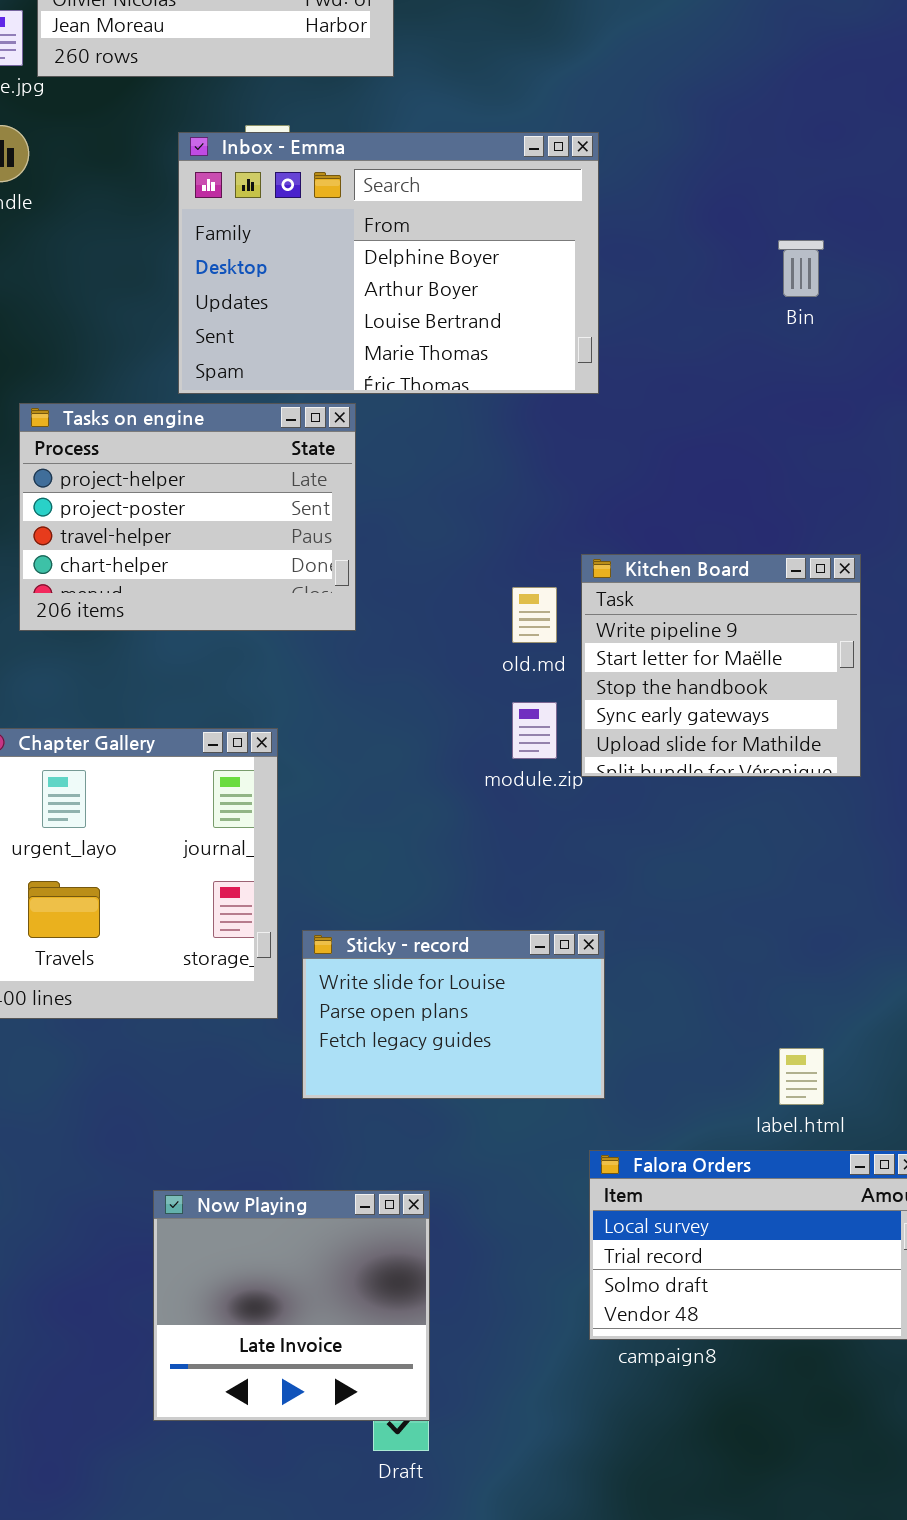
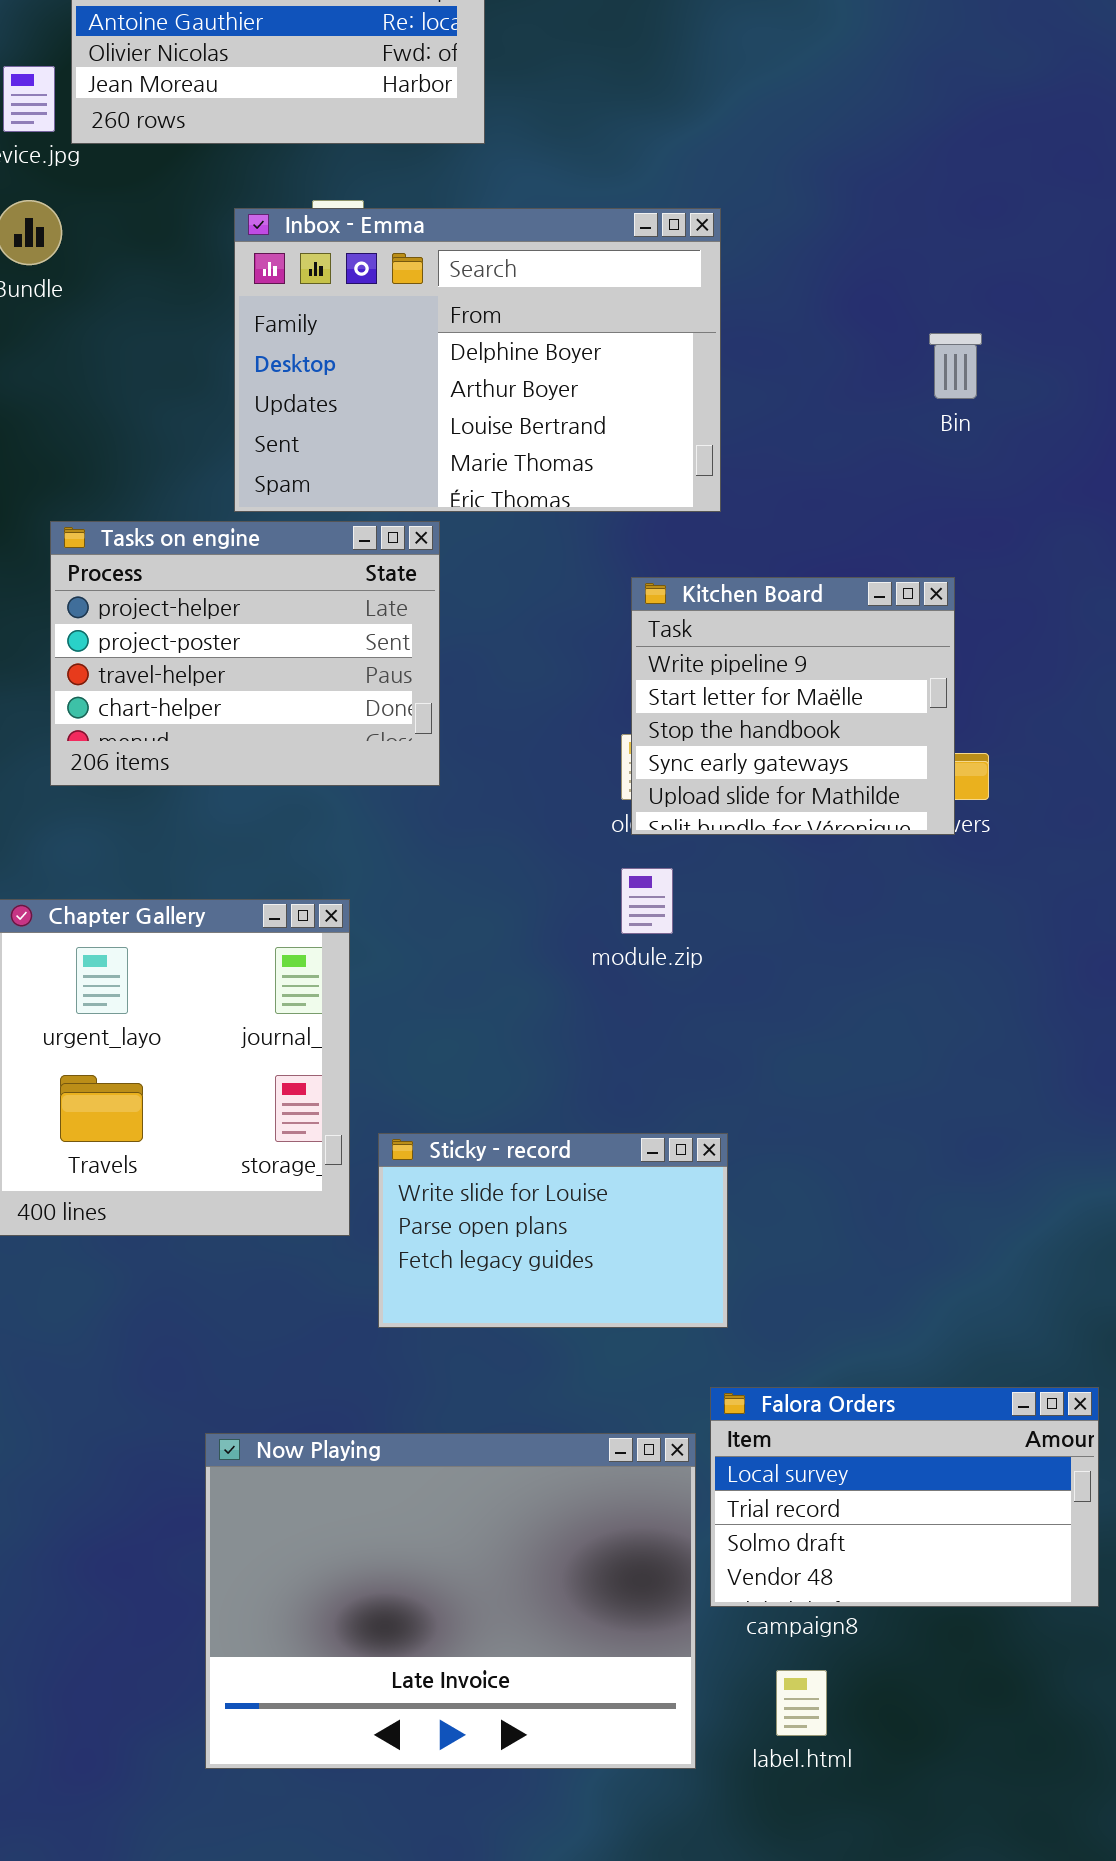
Kitchen Board: [581,554,861,777] -> [631,577,955,835], moved
label.html: [779,1048,824,1105] -> [776,1670,827,1736], moved
Now Playing: [153,1190,430,1421] -> [205,1433,696,1769], resized

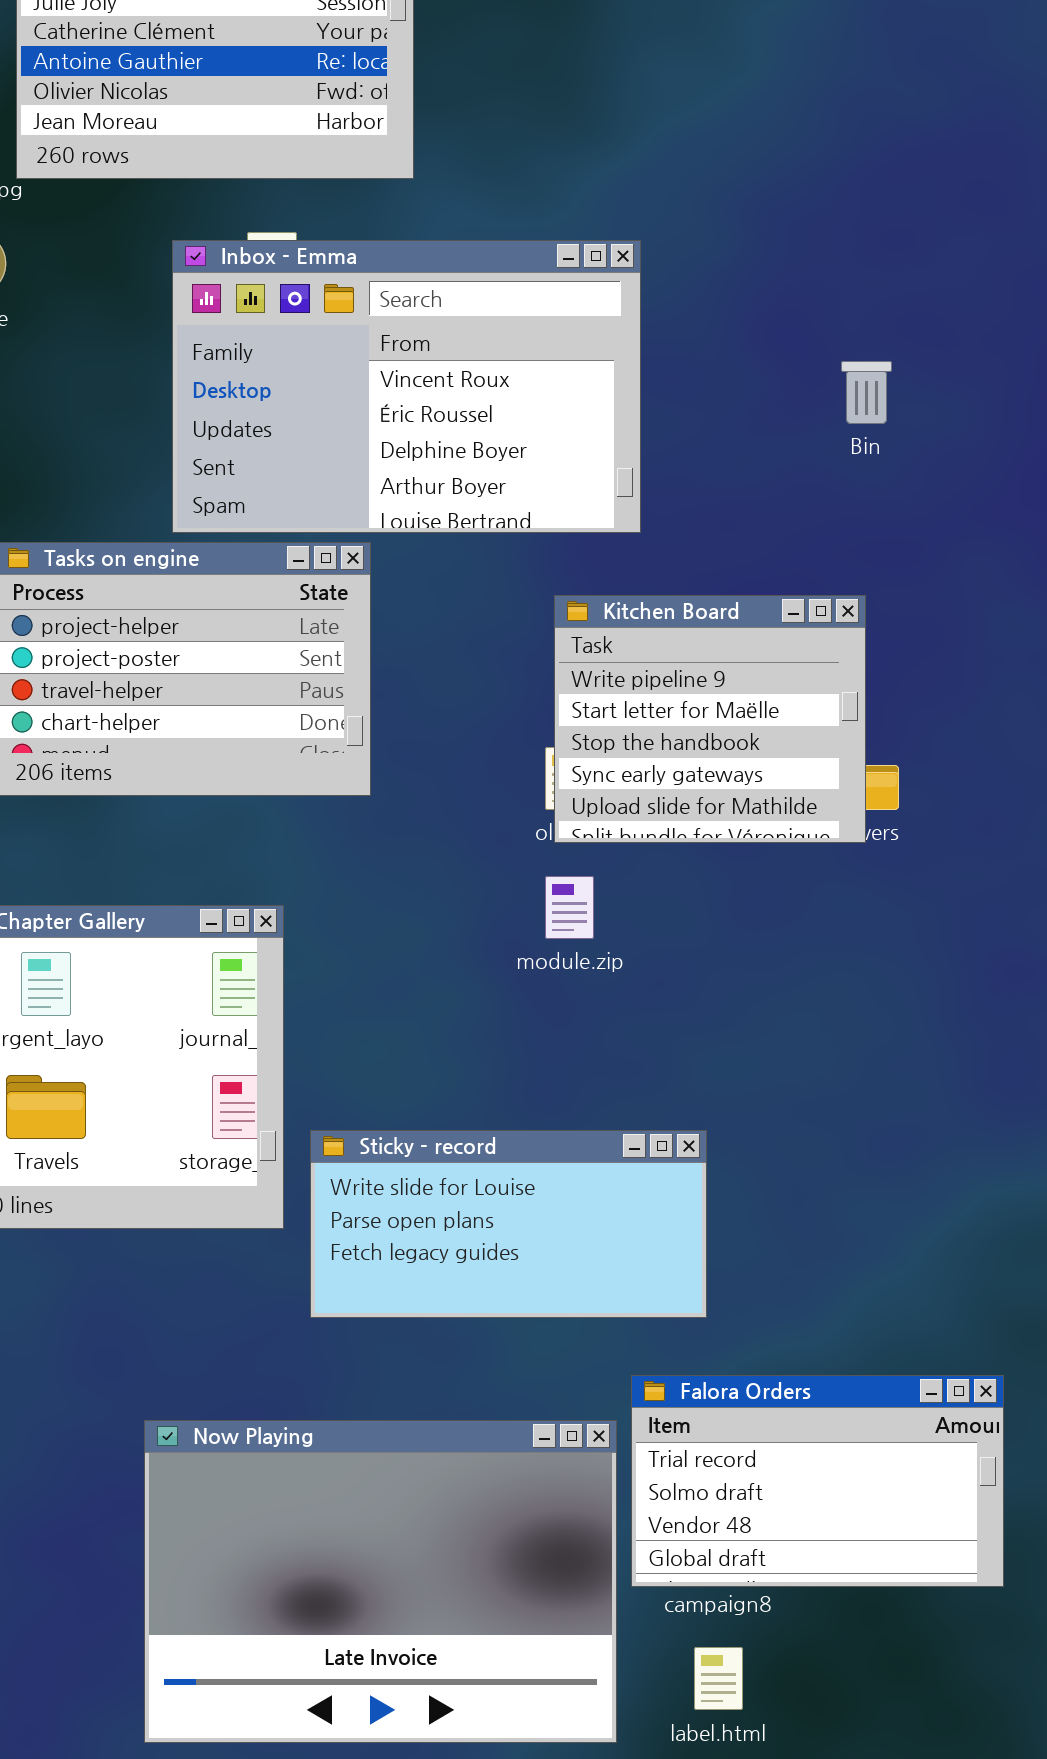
Inbox - Emma: [234,208,721,512] -> [172,240,641,533], scrolled up 2 rows
Sticky - record: [378,1133,728,1328] -> [310,1130,707,1318], resized
Falora Orders: [710,1387,1099,1607] -> [631,1375,1004,1587], scrolled down 1 row

